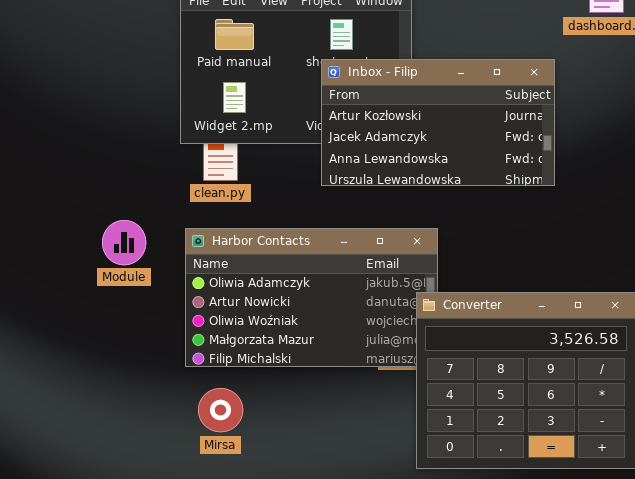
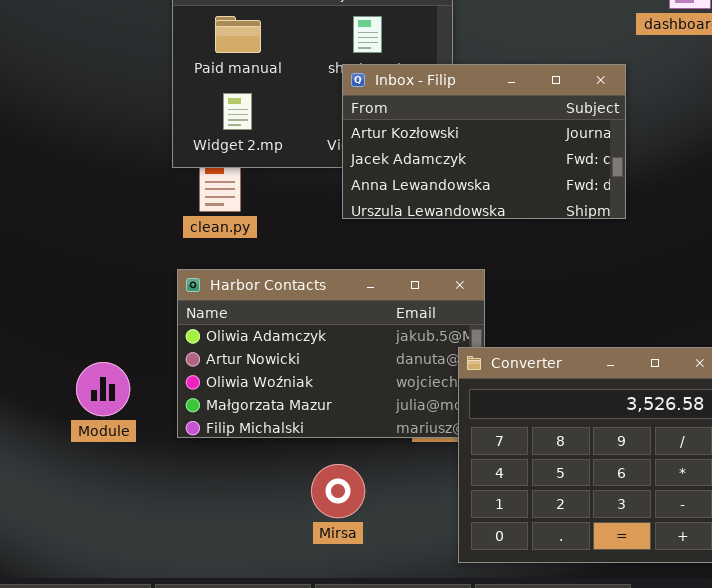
Module: [102,220,146,265] -> [76,362,130,416], moved
Mirsa: [198,388,243,432] -> [311,464,365,518], moved

